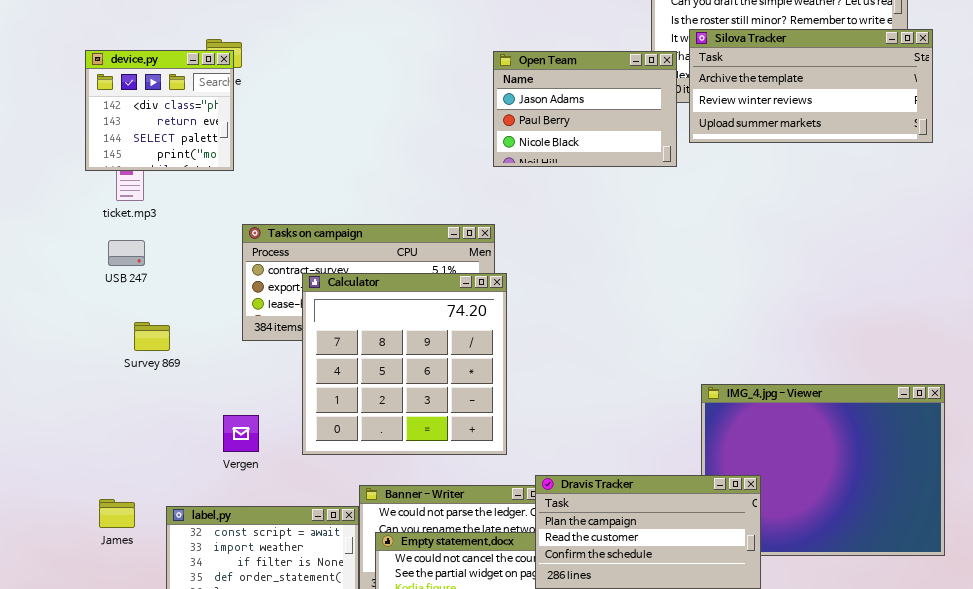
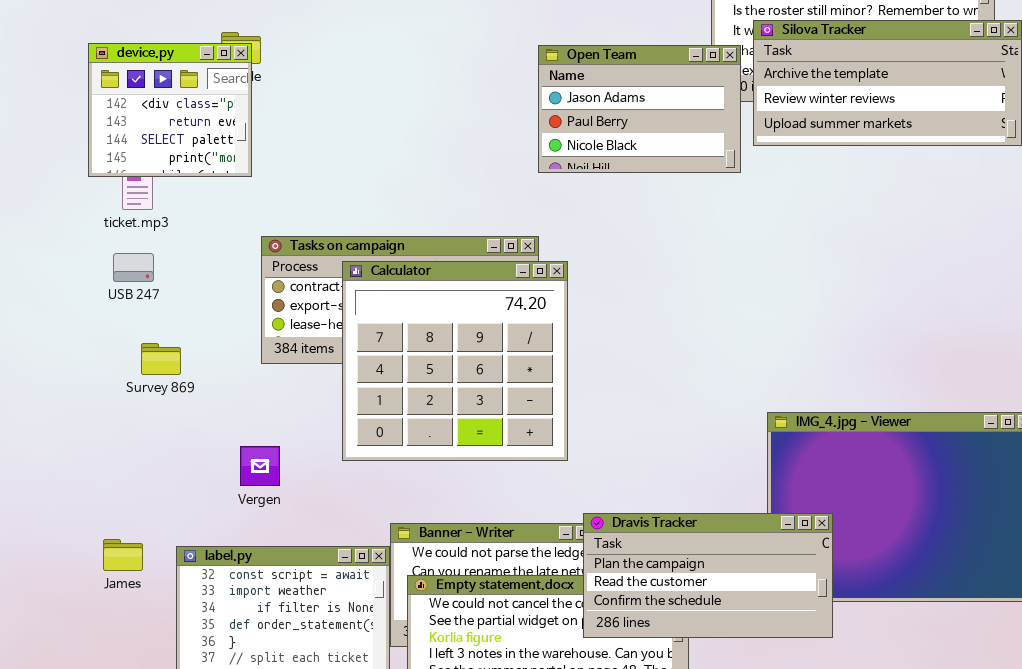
Calculator: [302,273,507,455] -> [342,261,568,461], moved

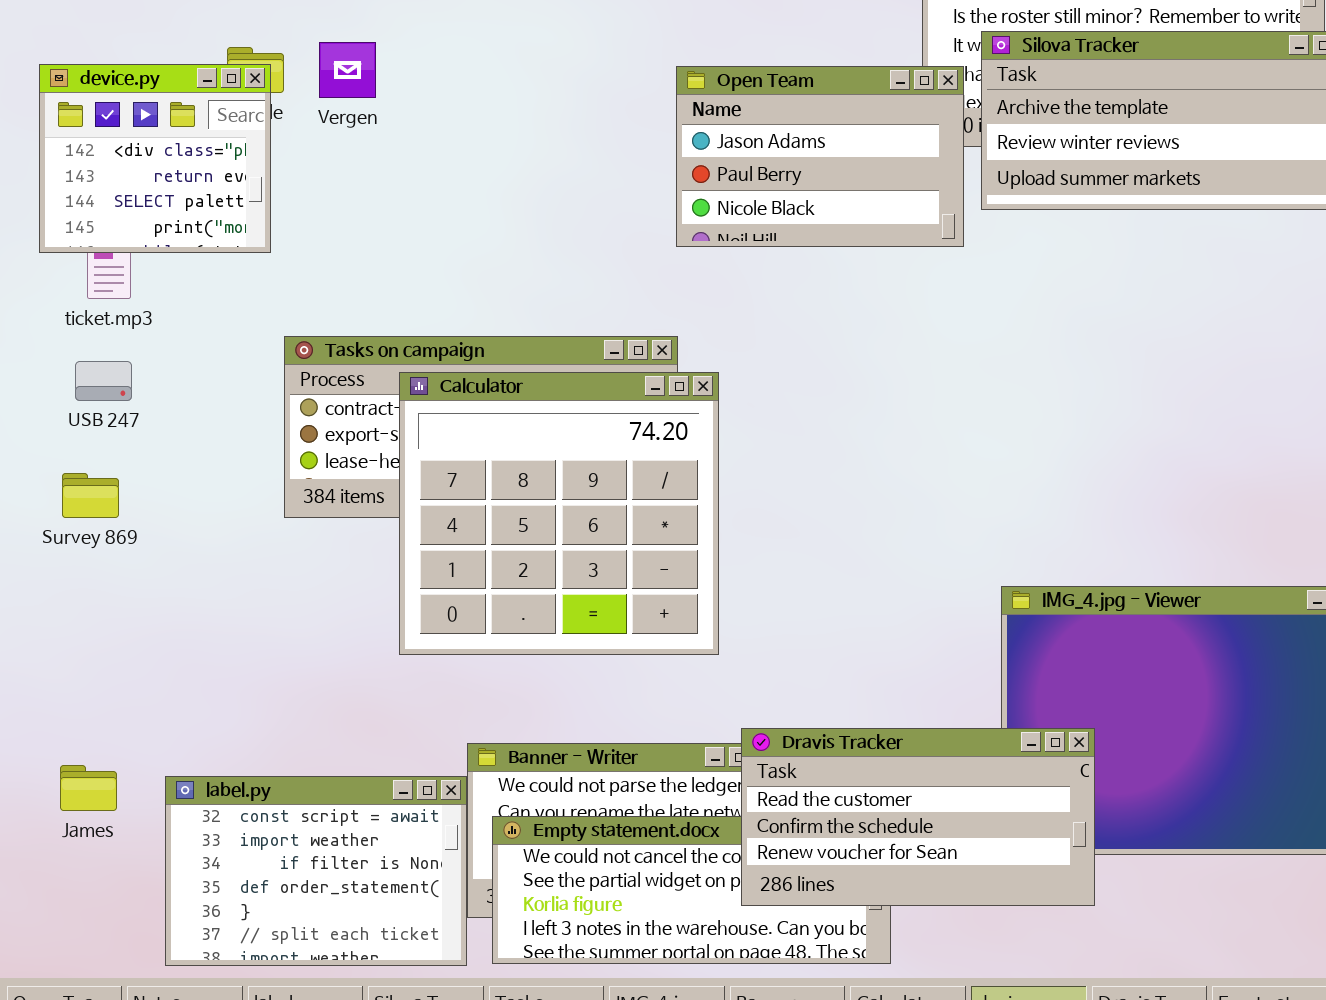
Survey 869: [141,343,181,375] -> [62,473,119,518], moved
Vergen: [240,446,280,486] -> [319,42,376,98], moved
Dravis Tracker: [583,513,833,638] -> [741,728,1095,906], scrolled down 1 row

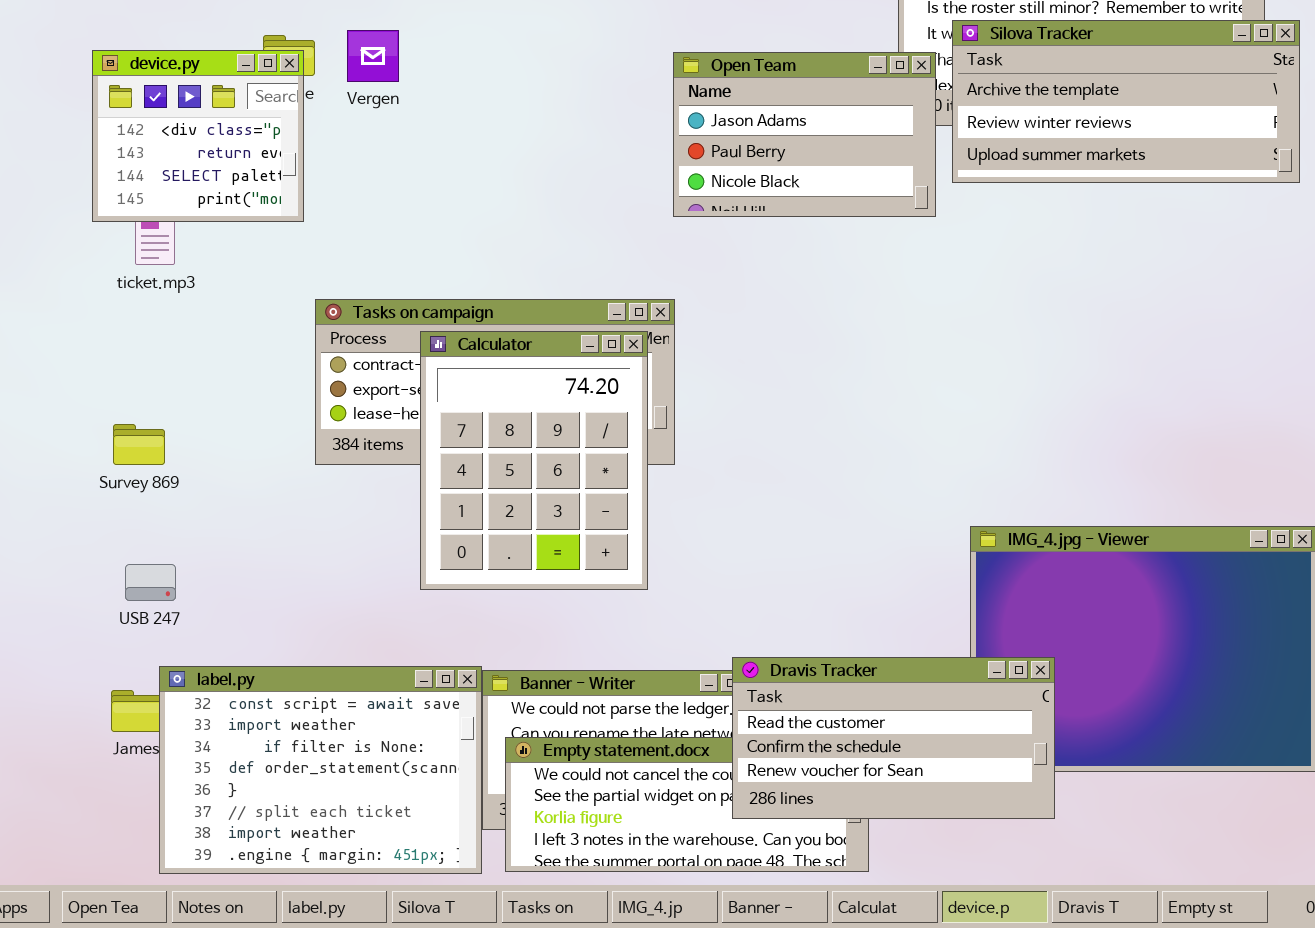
USB 247: [75,361,132,401] -> [125,564,176,601], moved
Calculator: [399,372,719,655] -> [420,331,648,590], resized
label.py: [165,776,467,966] -> [159,666,482,874], resized

